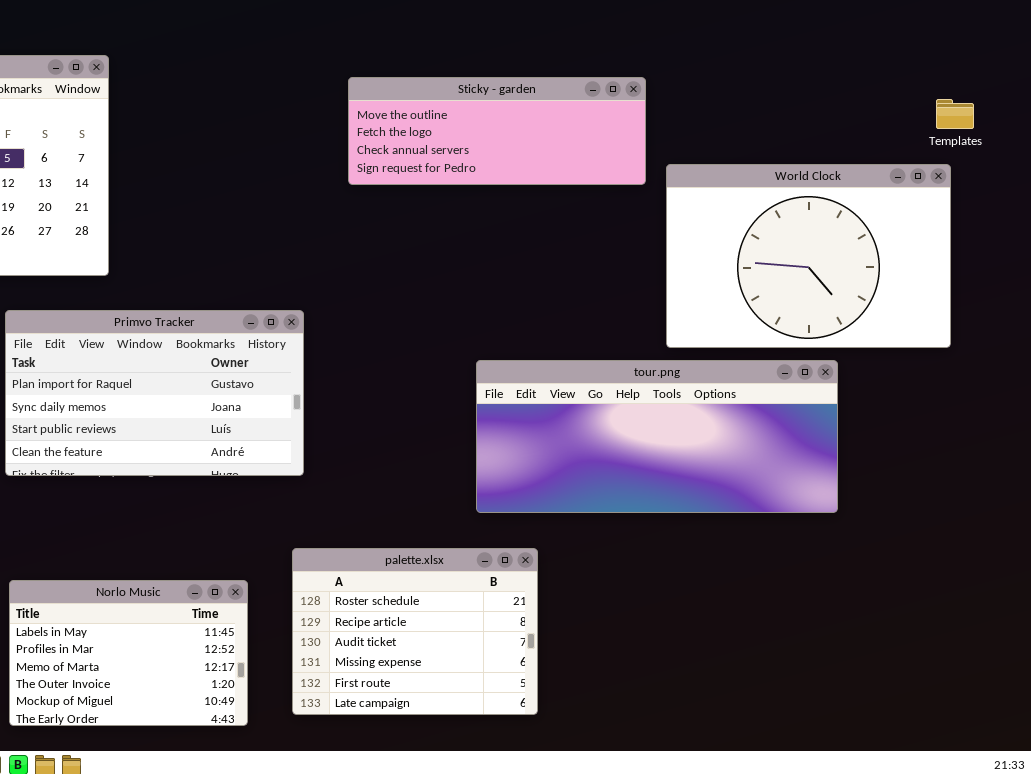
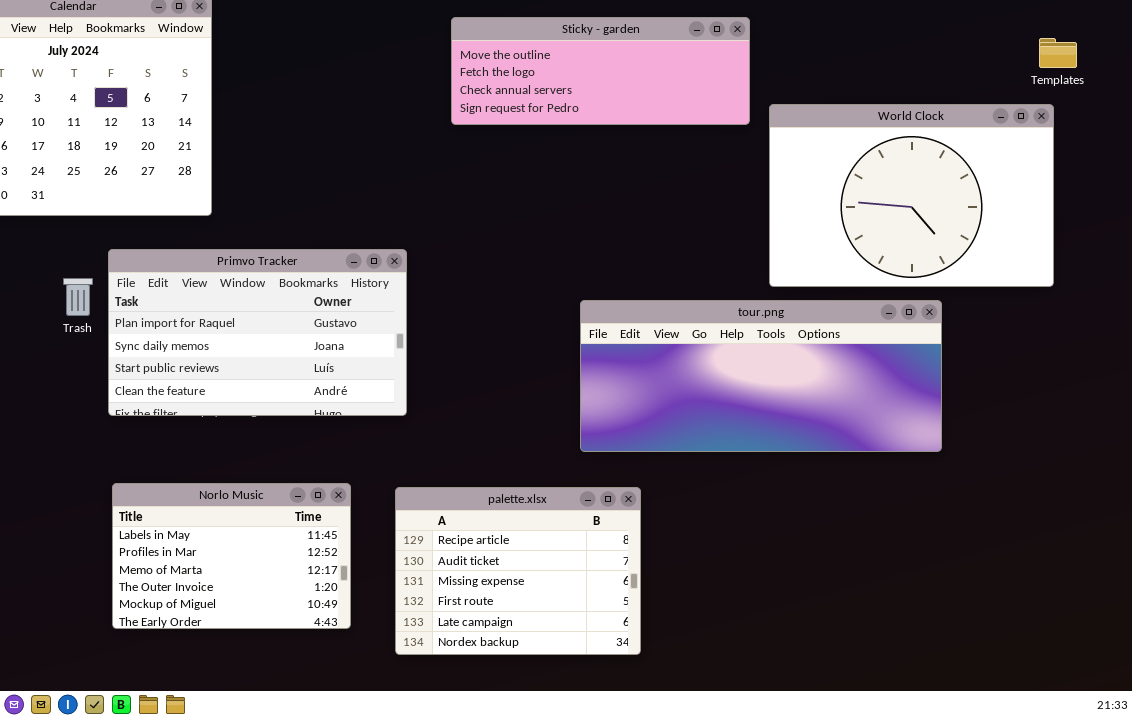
palette.xlsx: [292,548,538,715] -> [395,487,641,655], scrolled down 1 row
Norlo Music: [9,580,248,726] -> [112,483,351,629], moved

